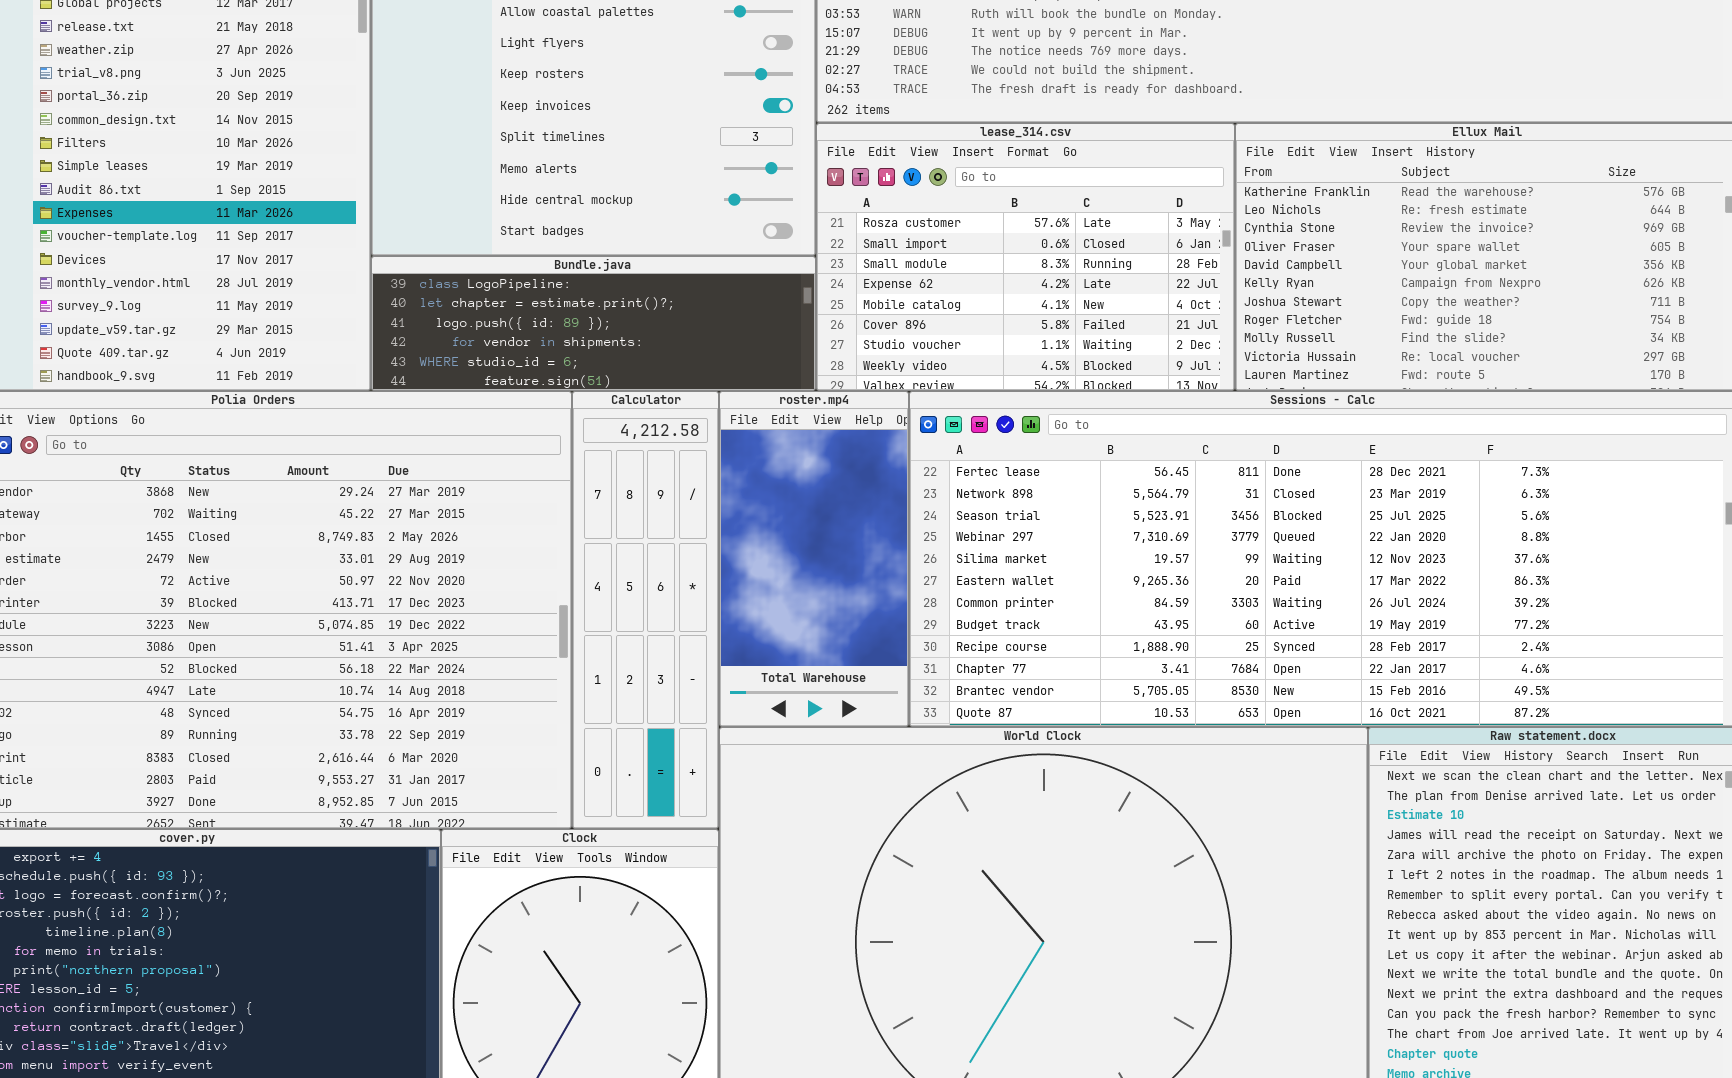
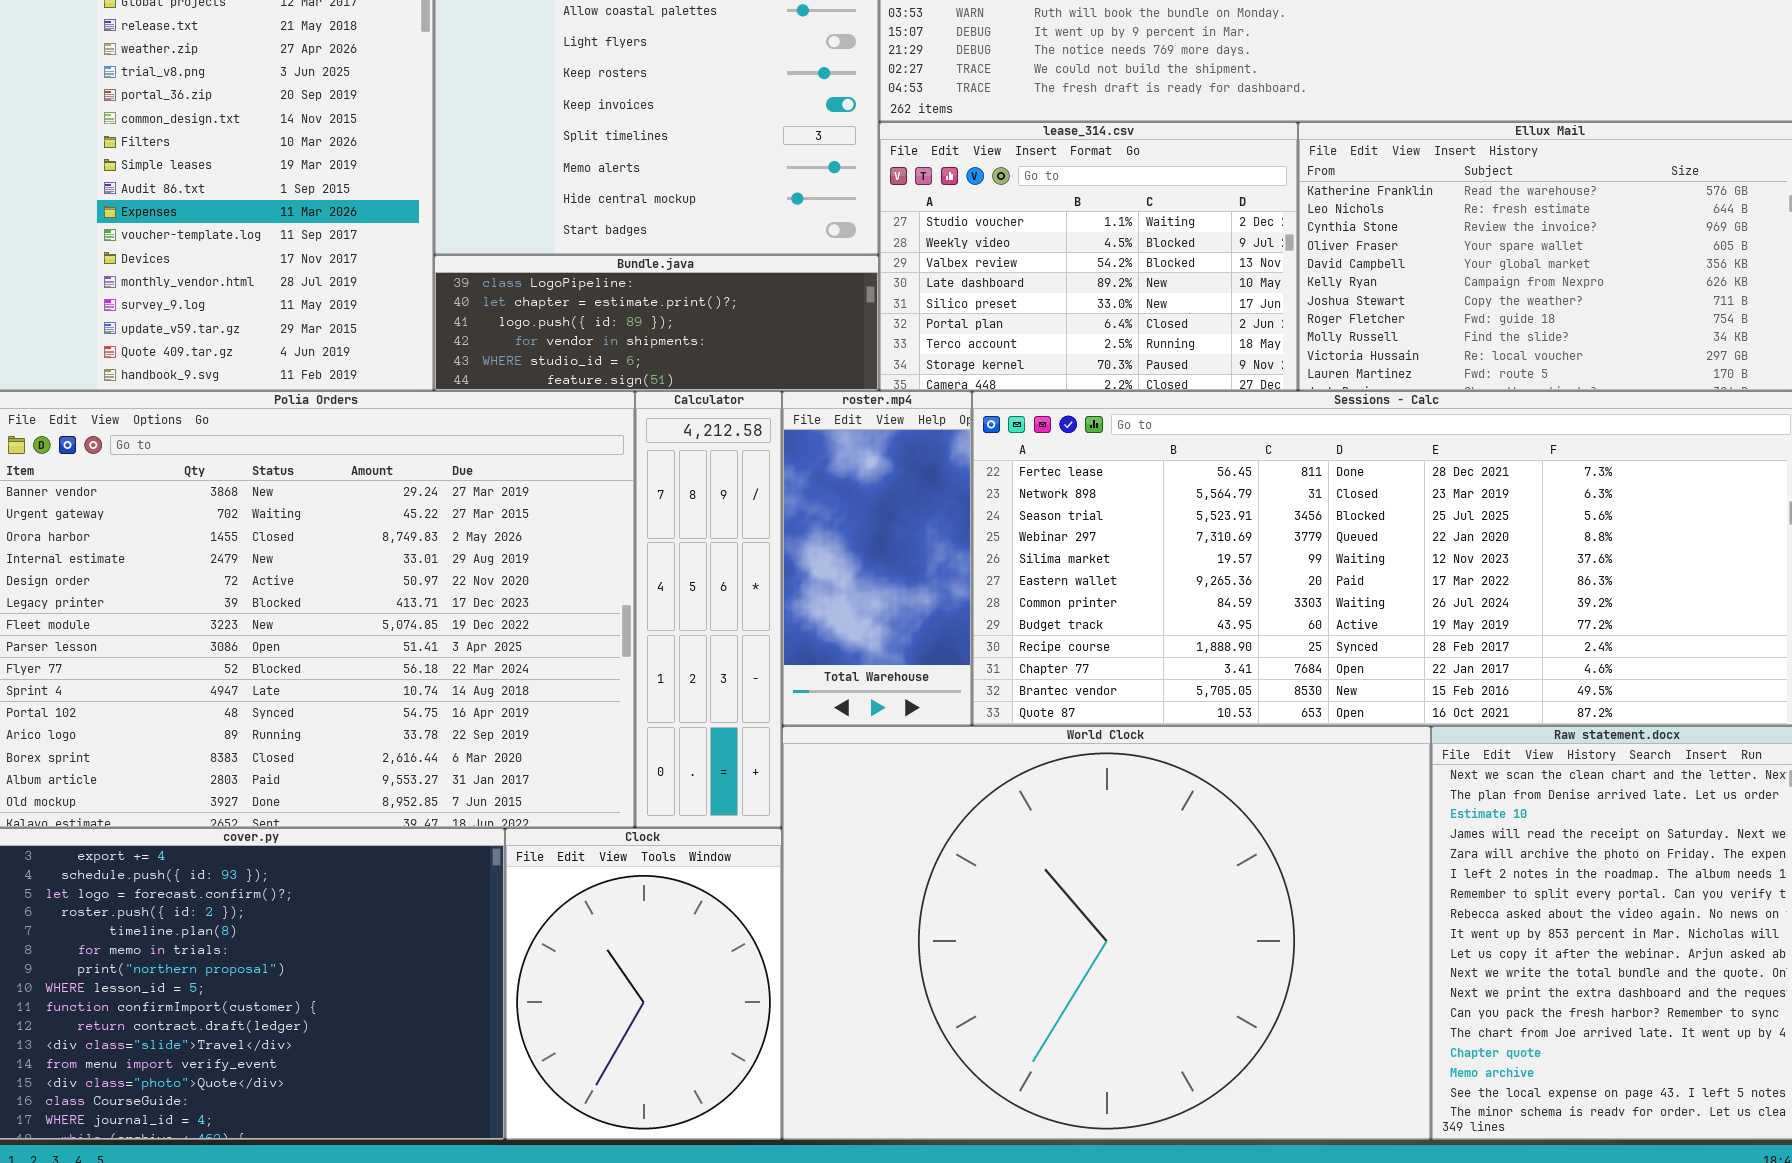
lease_314.csv: [816,123,1235,391] -> [879,122,1298,391], scrolled down 6 rows

